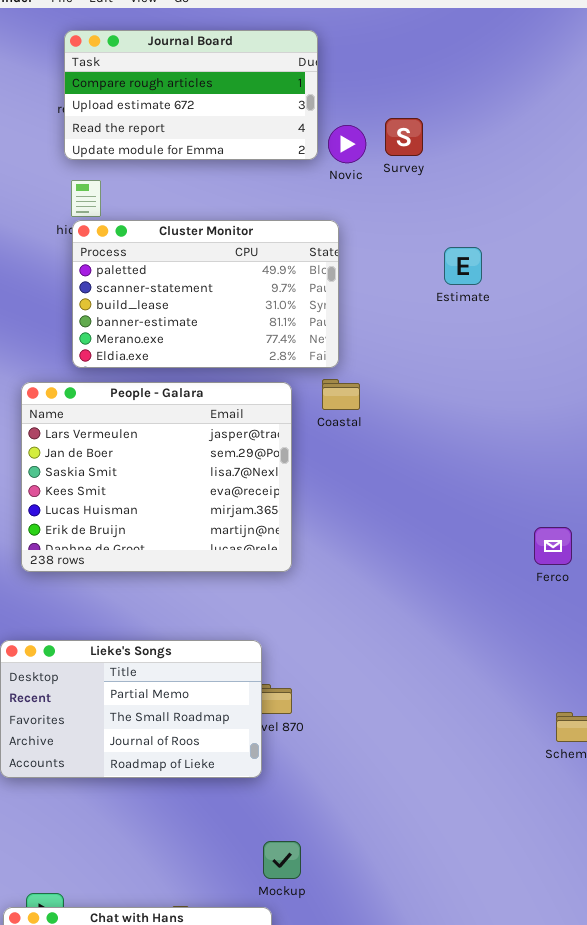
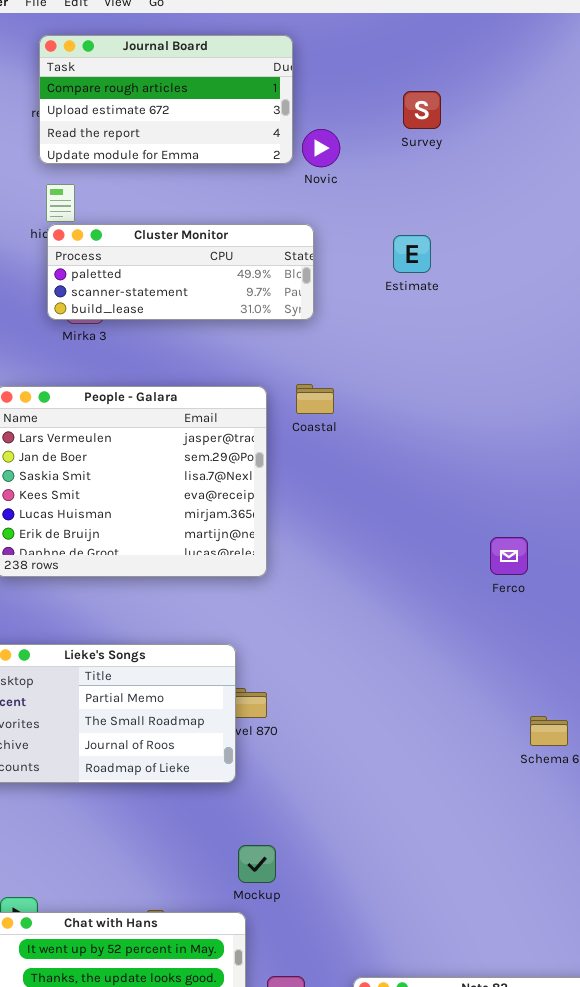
Survey: [385,118,423,156] -> [403,91,441,129], moved
Cluster Monitor: [72,220,339,368] -> [47,224,314,320], resized
Estimate: [444,247,482,285] -> [393,235,431,273], moved
Ferco: [534,527,572,565] -> [490,537,528,575], moved

